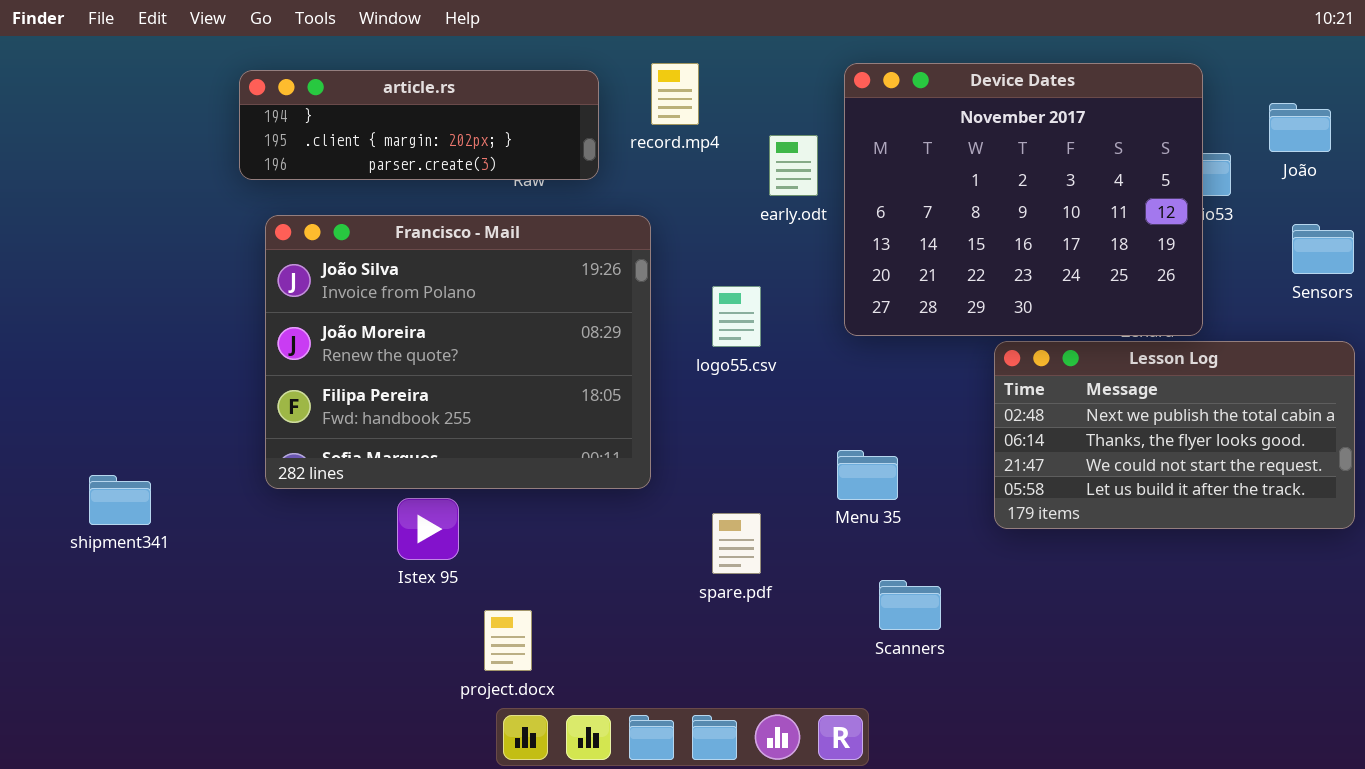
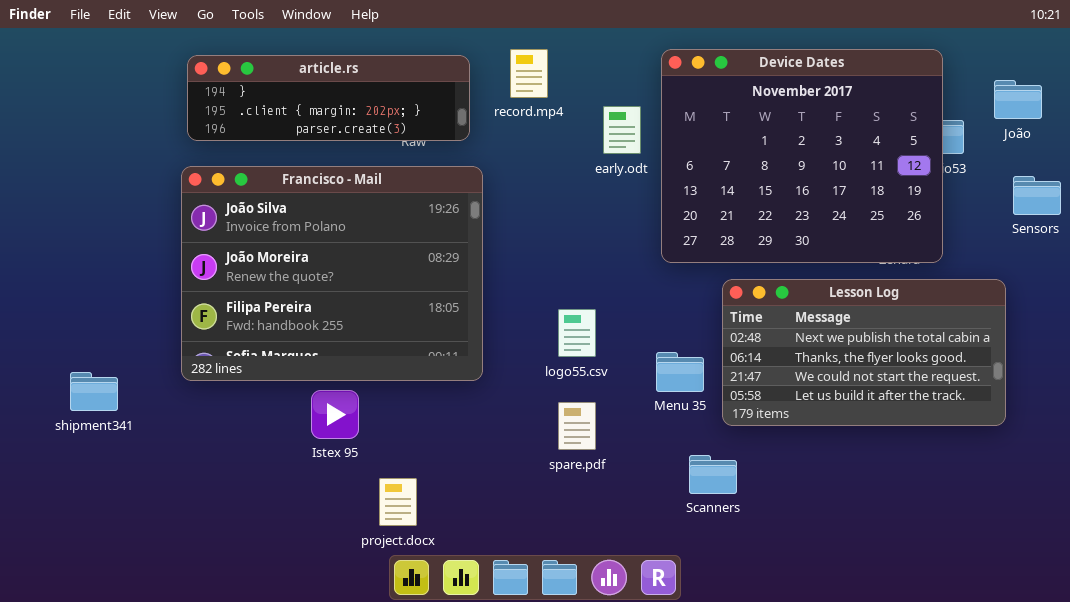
Francisco - Mail: [265,215,651,489] -> [181,166,483,381], moved
logo55.csv: [712,286,761,347] -> [558,309,596,357], moved
Lesson Log: [994,341,1355,529] -> [722,279,1006,426], moved

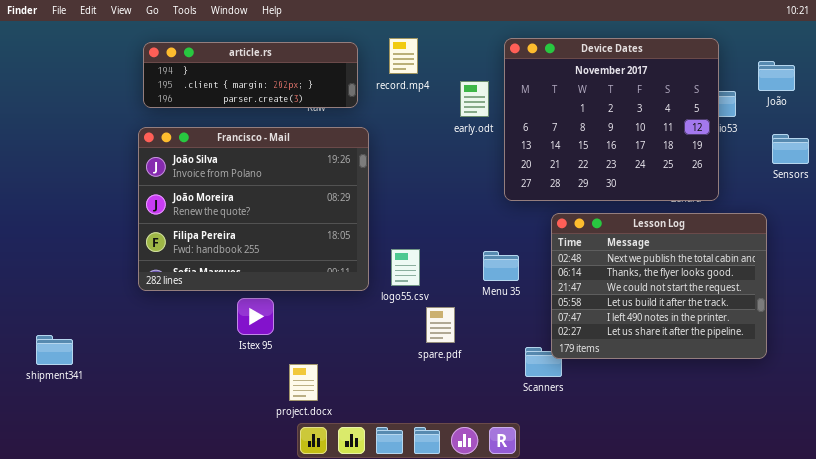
Lesson Log: [722,279,1006,426] -> [551,213,767,359], resized
logo55.csv: [558,309,596,357] -> [391,249,420,286], moved
Menu 35: [656,352,704,392] -> [483,251,519,281], moved
shipment341: [70,372,118,411] -> [36,335,73,365], moved

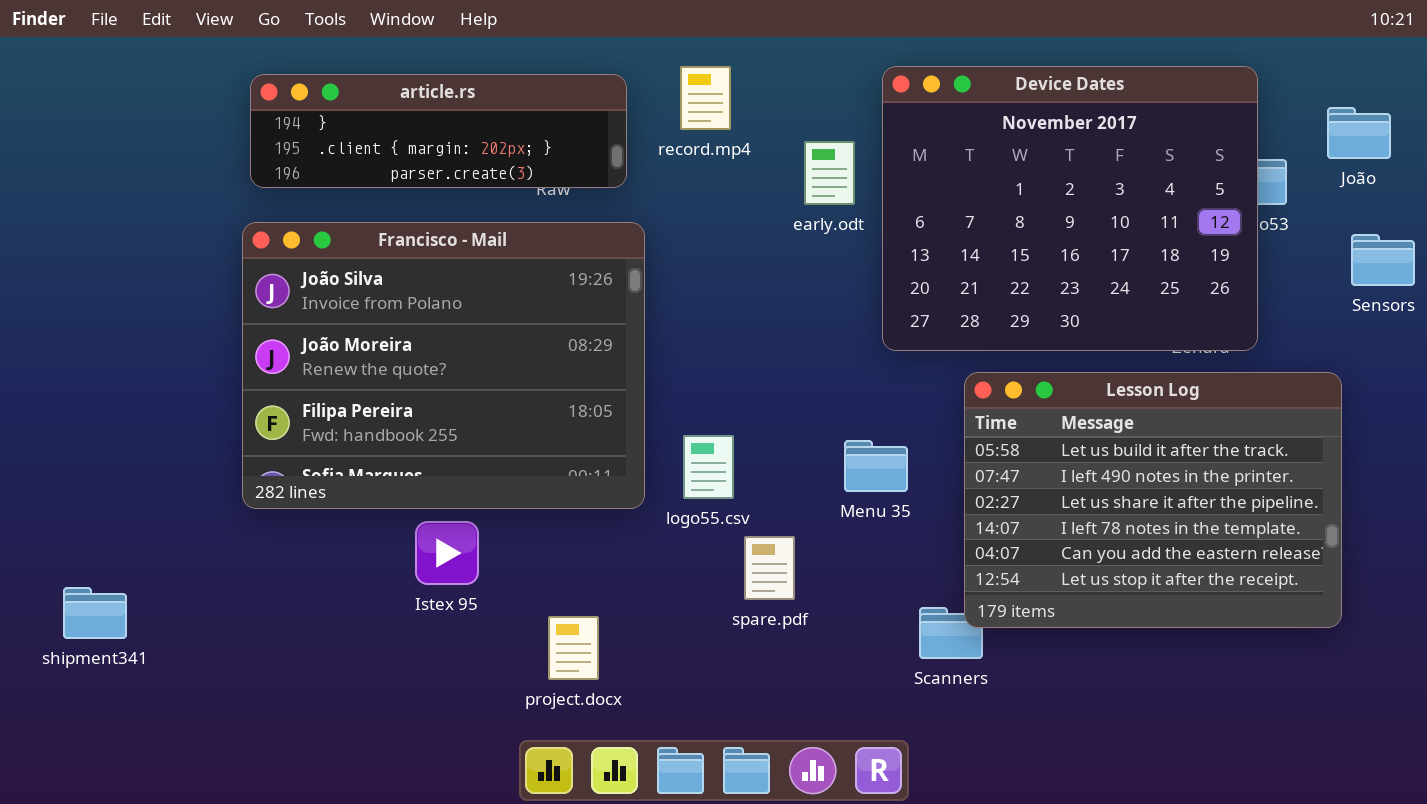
Lesson Log: [551,213,767,359] -> [964,372,1342,628], scrolled down 3 rows
project.docx: [289,364,318,401] -> [548,616,599,680], moved

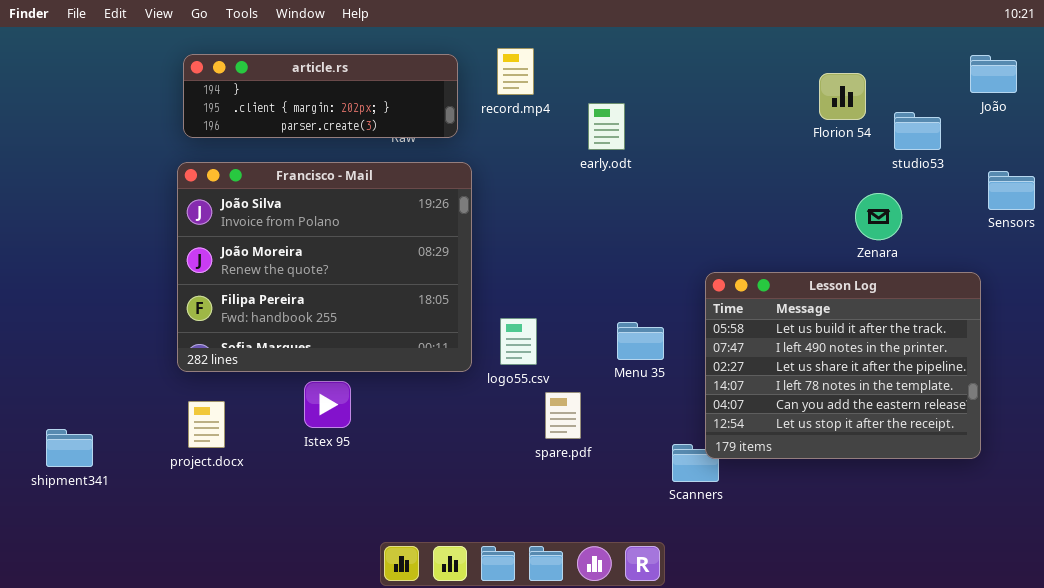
Device Dates: [882,66,1258,351] -> none, closed
João: [1327,107,1391,159] -> [970,55,1017,93], moved
project.docx: [548,616,599,680] -> [188,401,225,448], moved

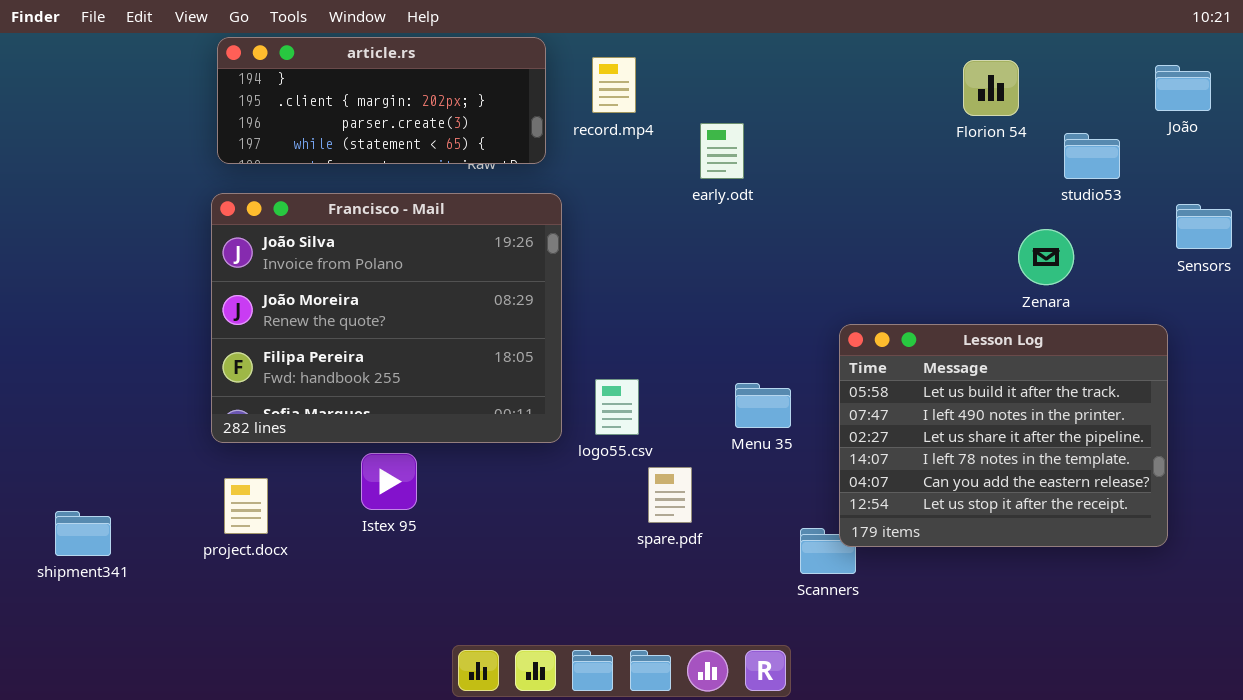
article.rs: [183,54,458,138] -> [217,37,546,164], resized
Florion 54: [819,73,866,120] -> [963,60,1019,116], moved

